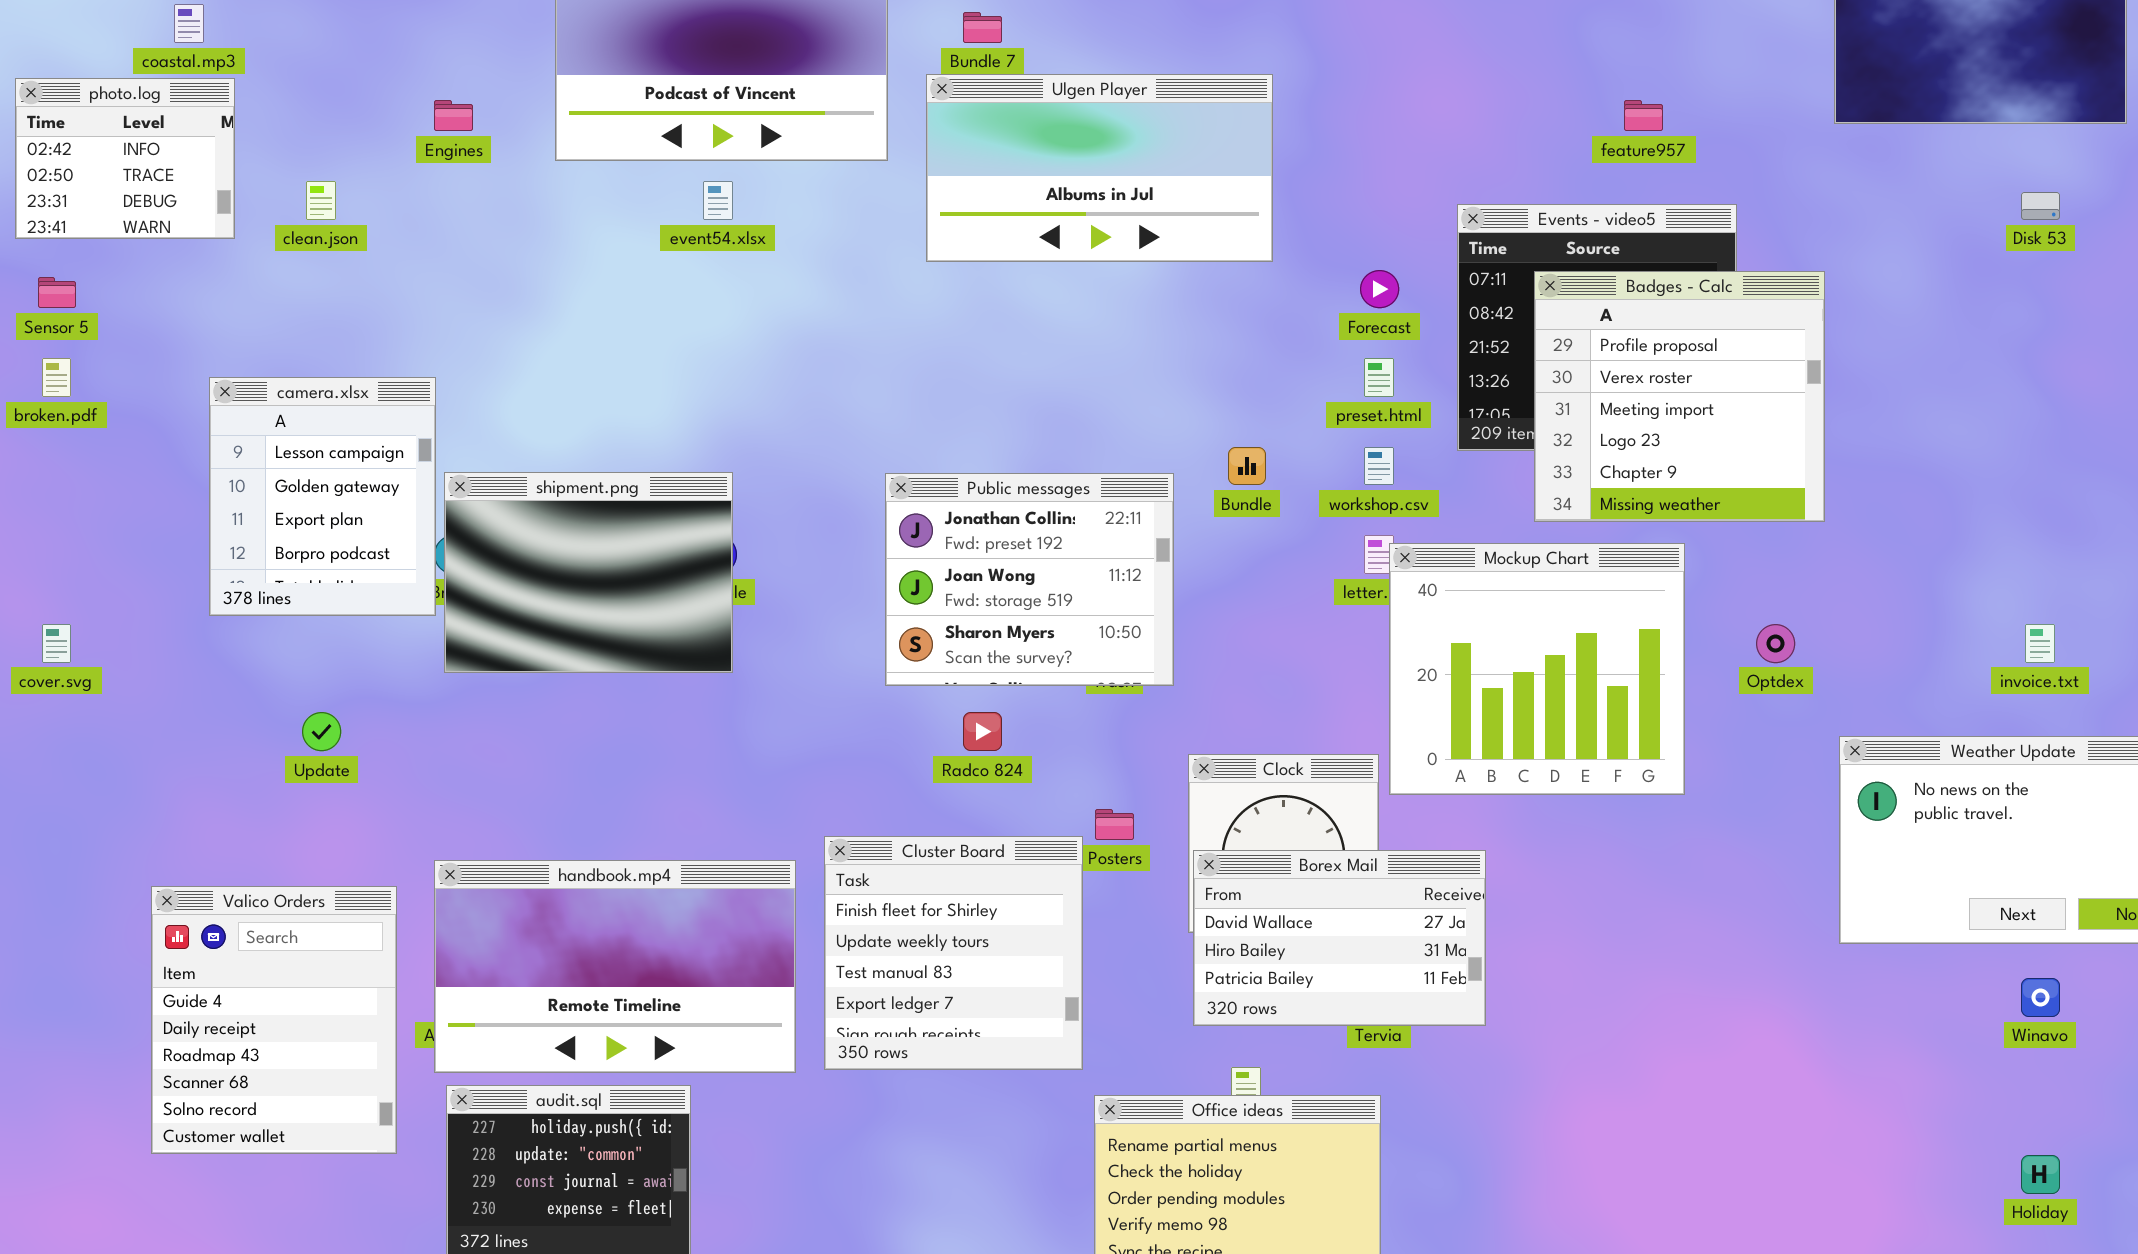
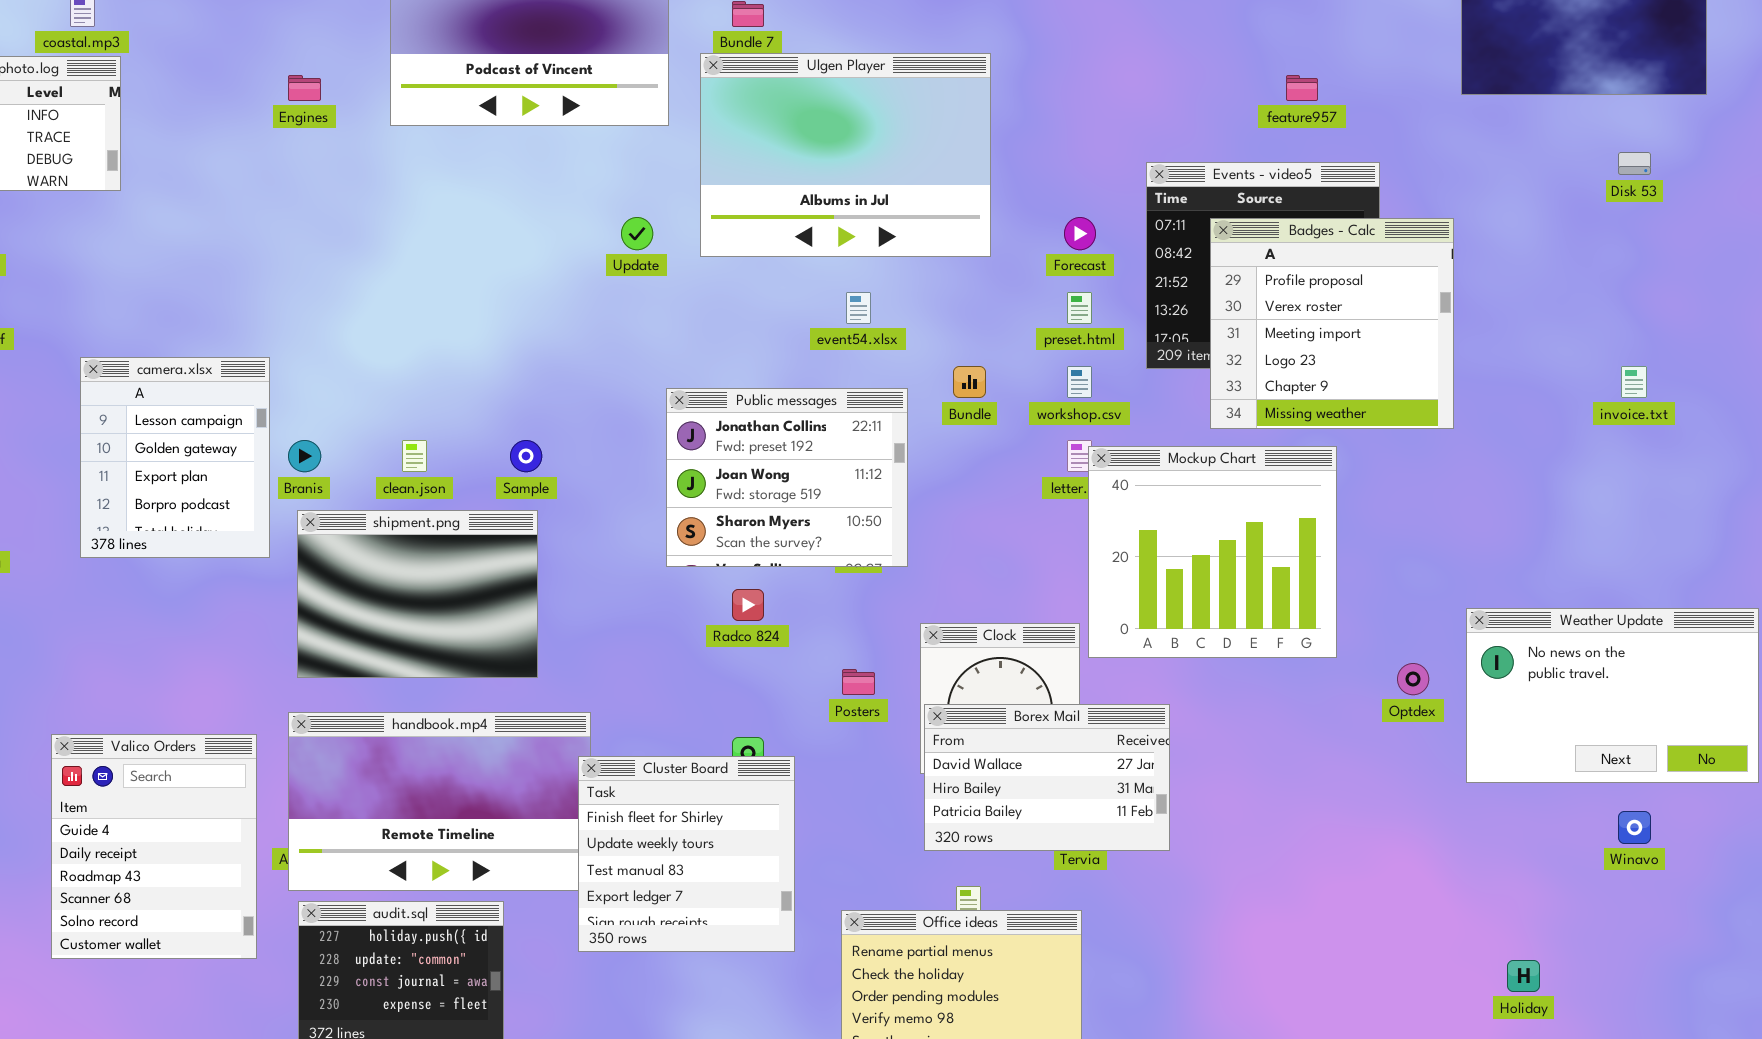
Ulgen Player: [926,74,1273,262] -> [700,53,991,257], resized
clean.json: [306,181,336,220] -> [402,440,427,472], moved
event54.xlsx: [703,181,733,220] -> [846,292,871,324], moved
camera.xlsx: [209,377,436,616] -> [80,357,270,558], moved
shipment.png: [444,472,733,673] -> [297,510,538,678], moved
Optdex: [1756,624,1795,663] -> [1397,663,1429,695], moved
invoice.txt: [2025,624,2055,663] -> [1621,366,1647,398], moved
Update: [302,712,341,751] -> [621,217,653,250], moved
Cluster Board: [824,836,1083,1070] -> [578,756,795,952], moved
Holiday: [2021,1155,2060,1194] -> [1507,960,1540,992], moved

